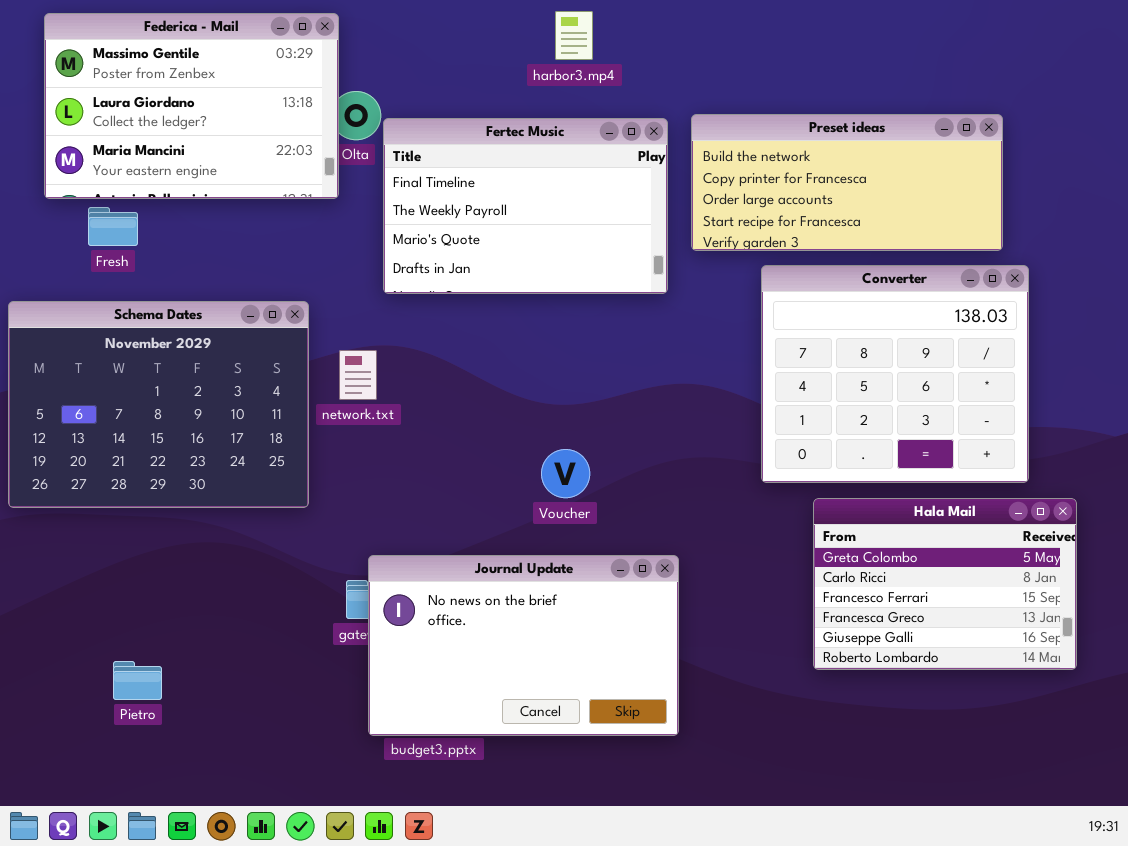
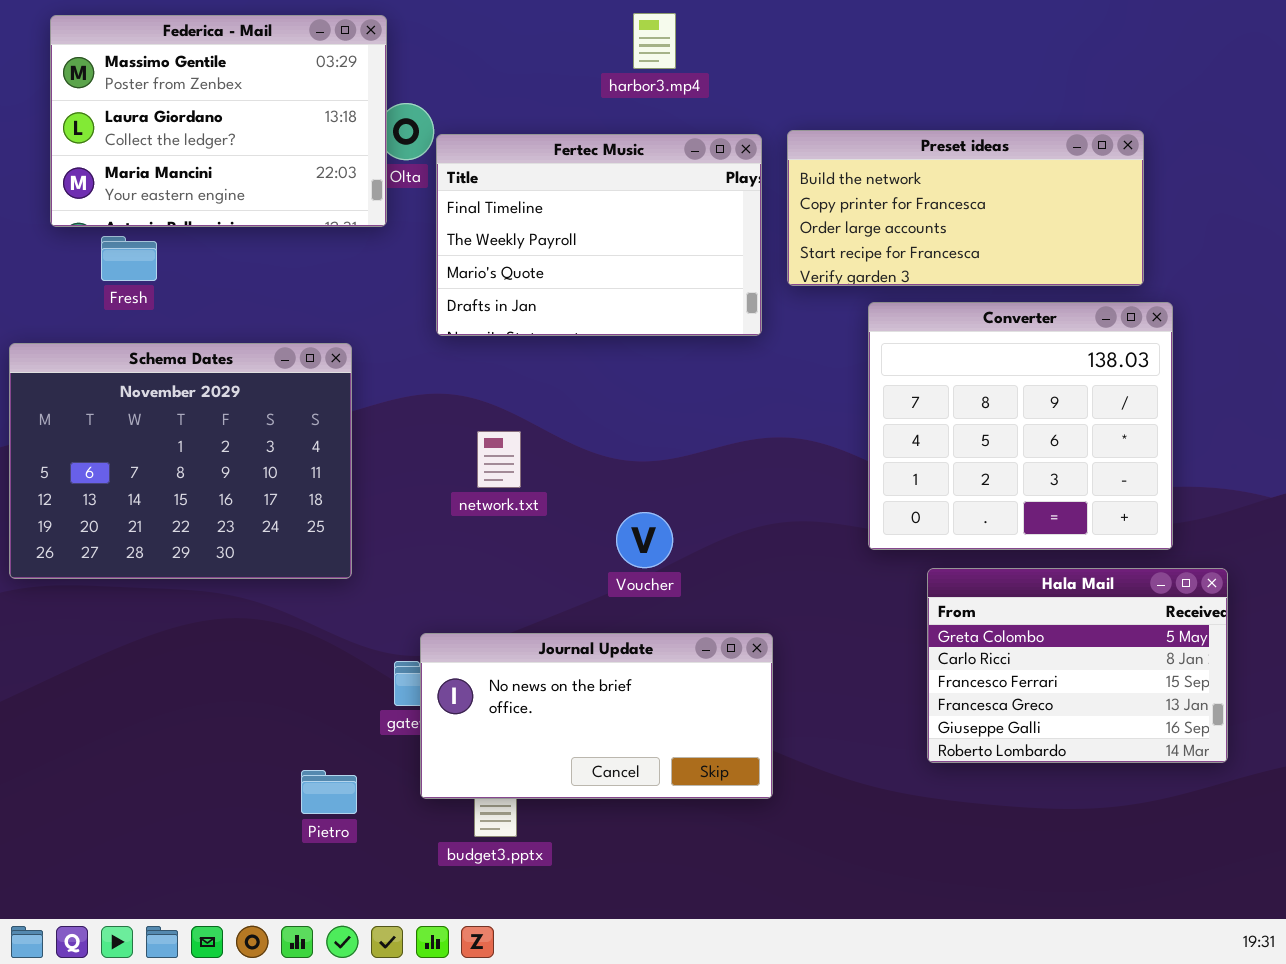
network.txt: [339,350,377,400] -> [477,431,521,488], moved
Journal Update: [368,555,679,736] -> [420,633,773,799], resized
Pietro: [113,661,162,700] -> [301,770,357,814], moved

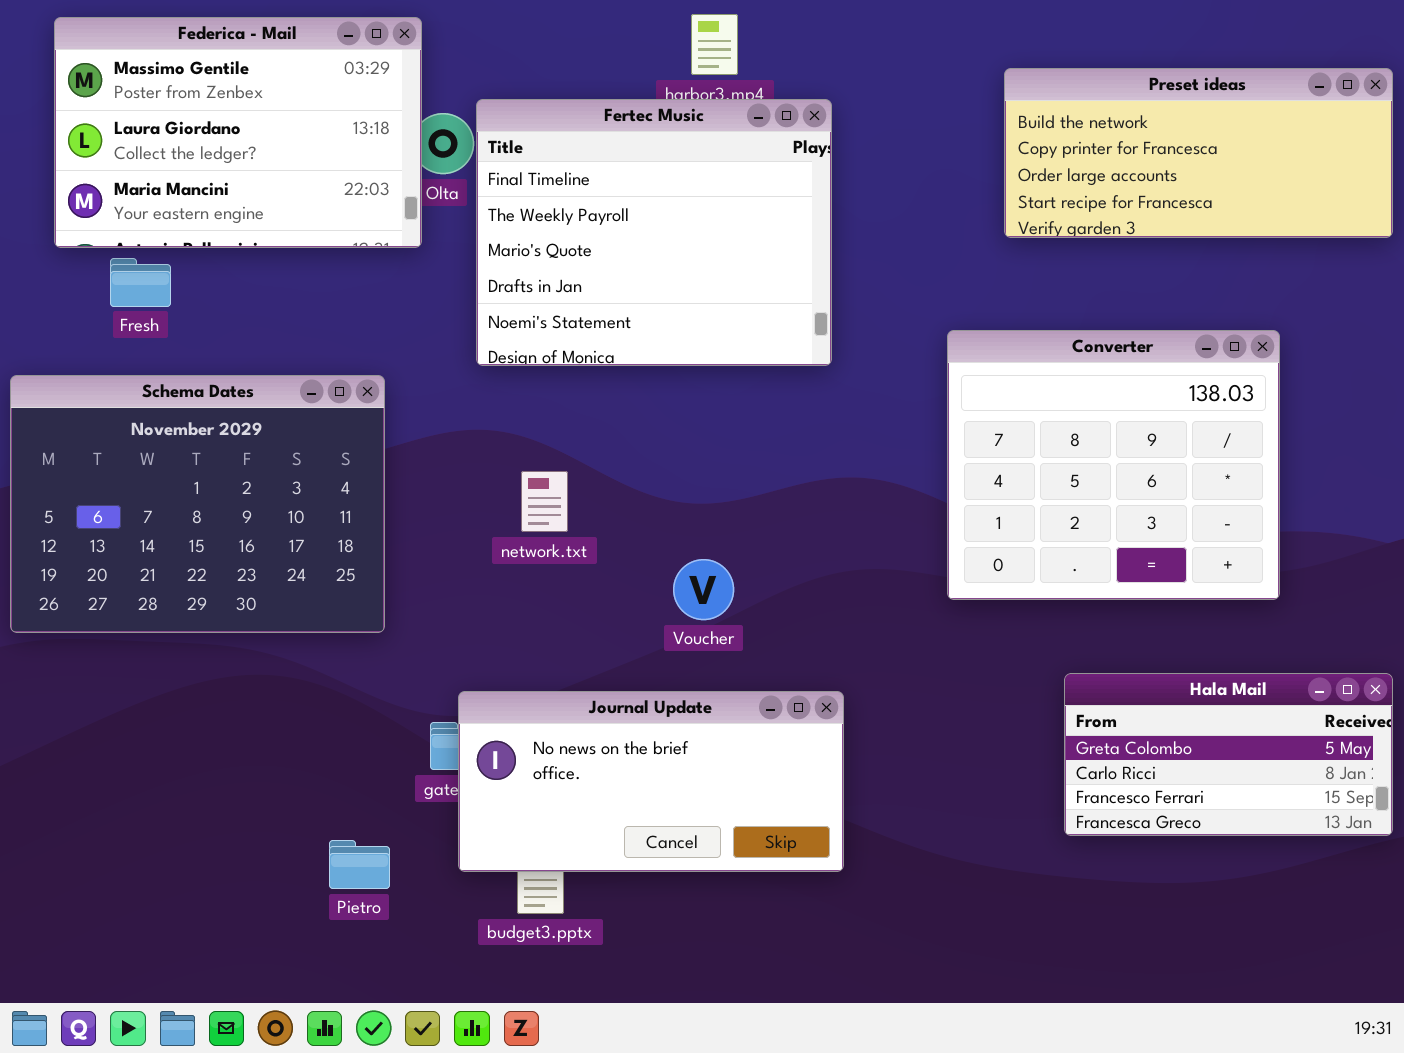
Preset ideas: [787,130,1144,286] -> [1004,68,1393,238], moved
Fertec Music: [436,134,762,336] -> [476,99,832,366], resized
Hala Mail: [927,568,1228,763] -> [1064,673,1393,836], moved, resized

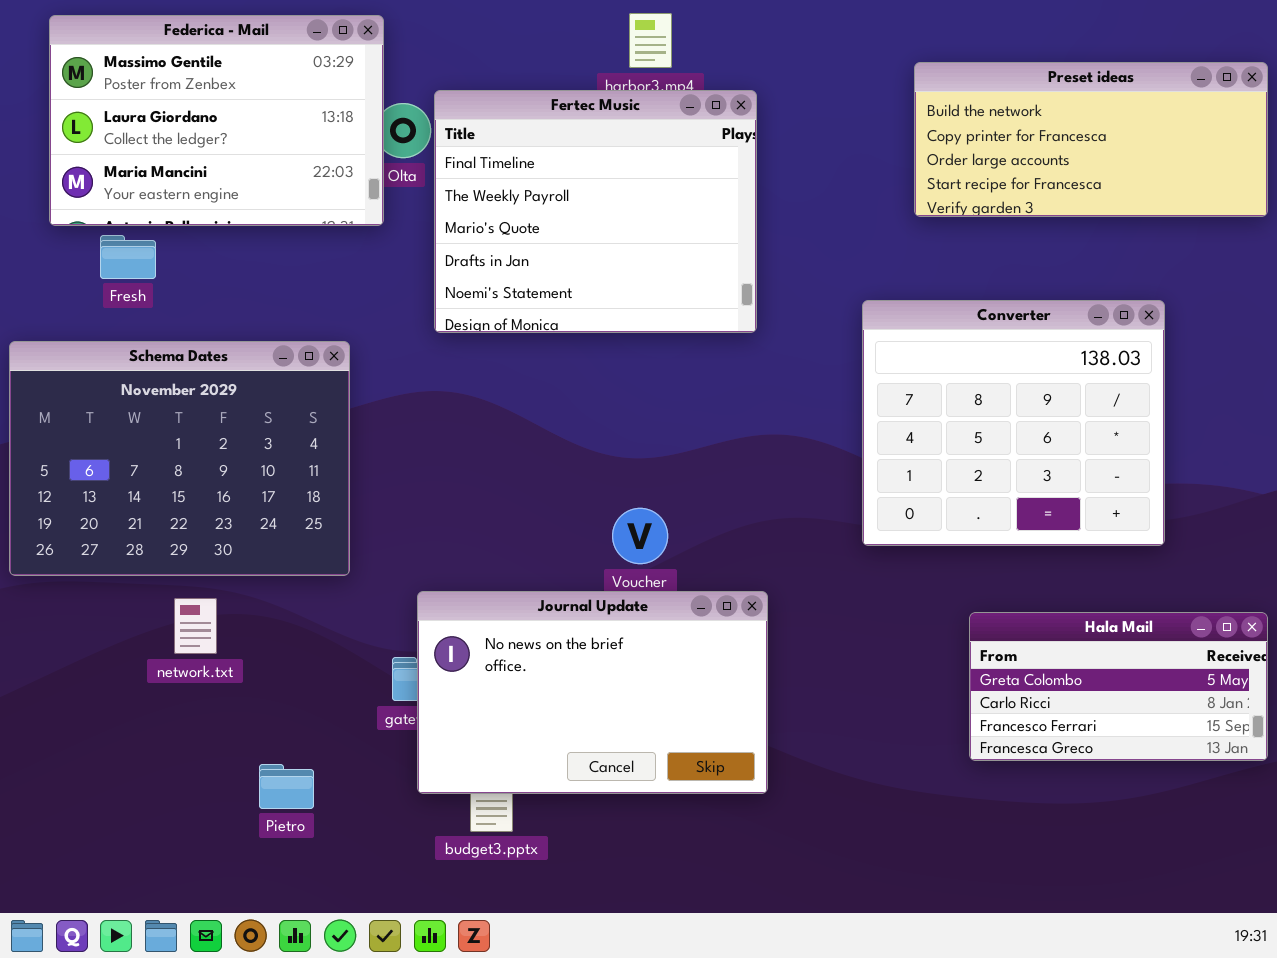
network.txt: [521,471,568,532] -> [174,598,217,654], moved
Journal Update: [458,691,844,872] -> [417,591,768,794], resized
Pietro: [329,840,390,889] -> [259,764,314,809], moved

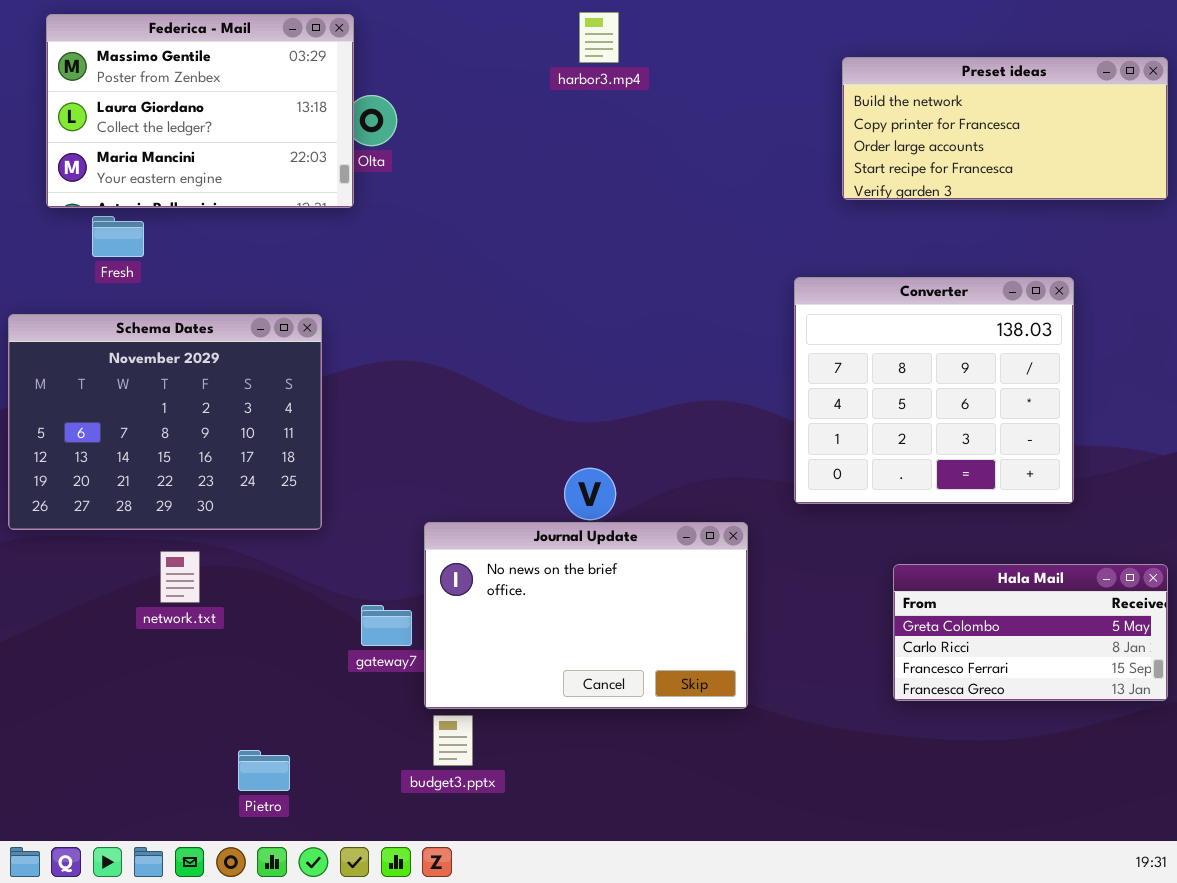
Fertec Music: [434,90,757,333] -> none, closed
Journal Update: [417,591,768,794] -> [424,522,748,709], moved
Pietro: [259,764,314,809] -> [238,750,290,791], moved

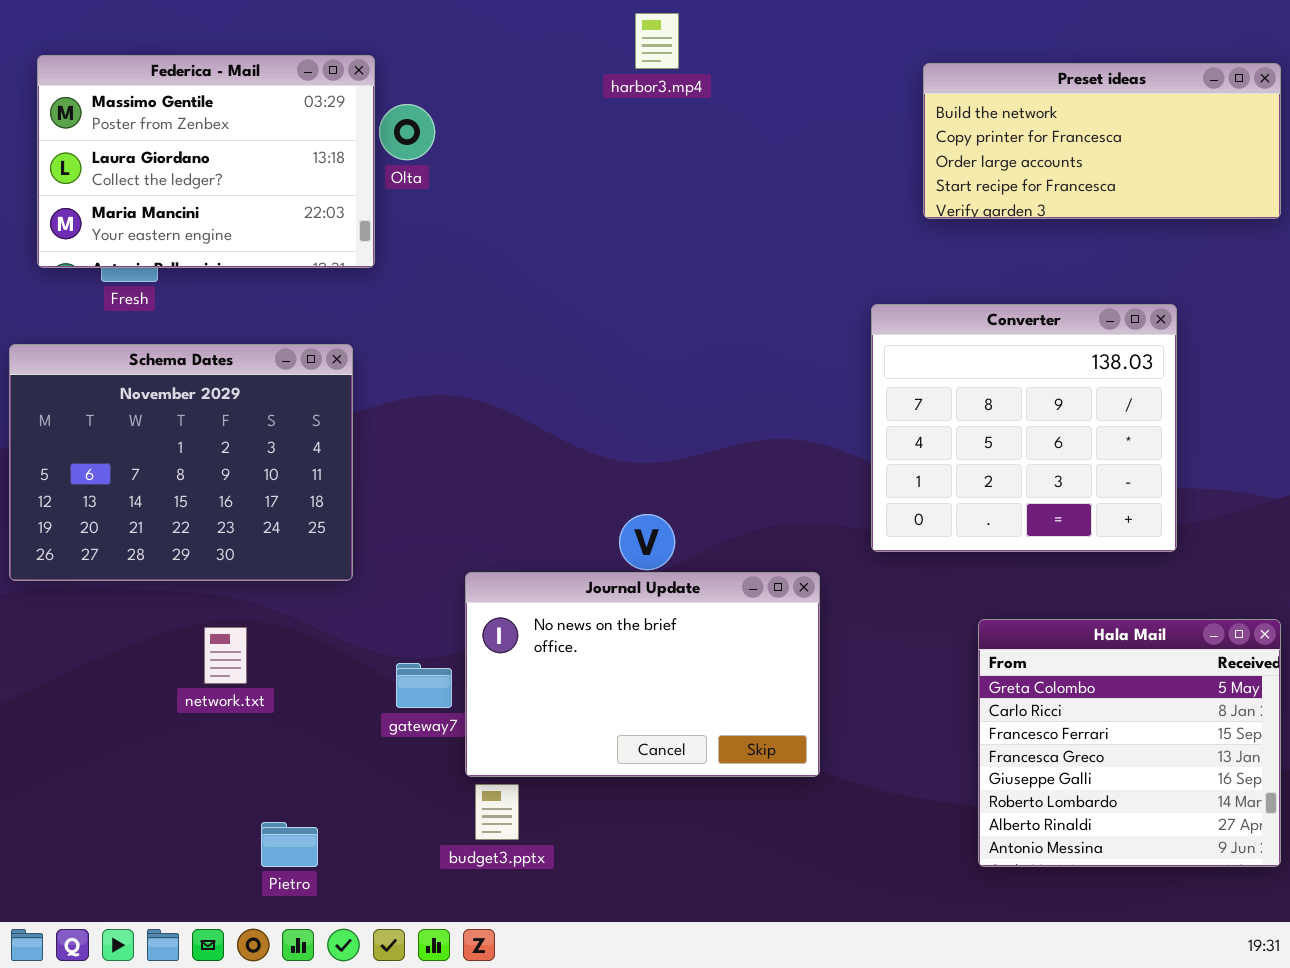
Federica - Mail: [46,14,354,208] -> [37,55,375,268], moved
network.txt: [160,551,200,603] -> [204,627,247,684], moved
Hala Mail: [893,564,1168,701] -> [978,619,1281,867], resized

